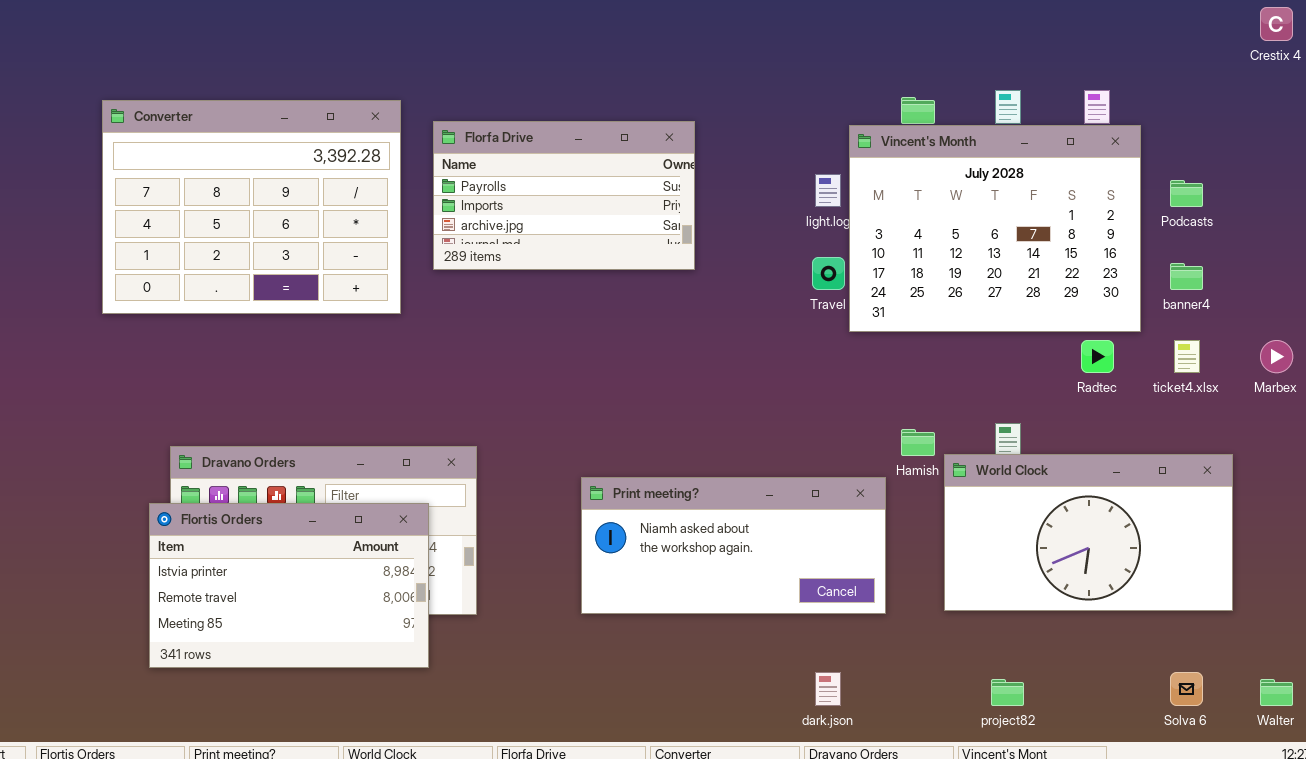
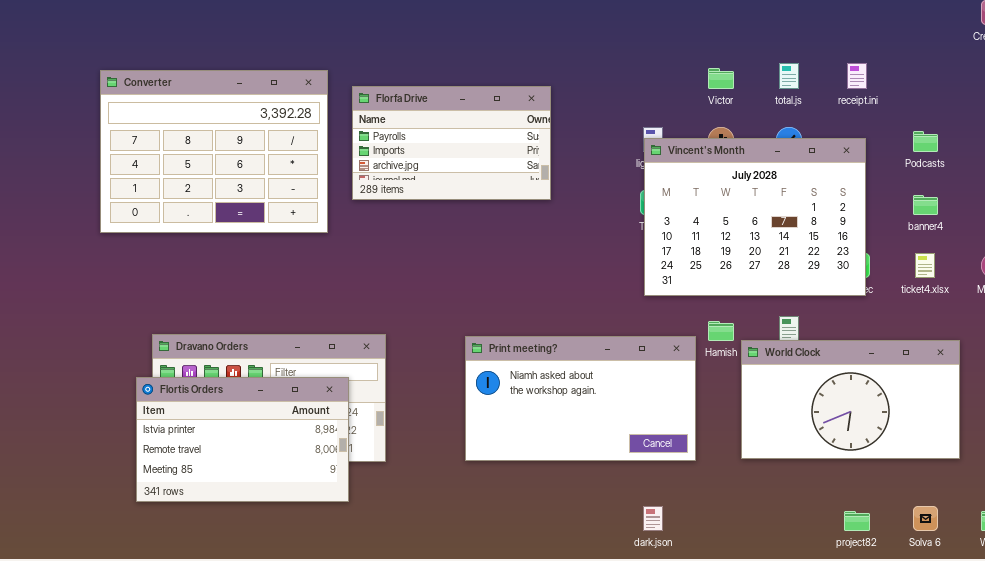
Vincent's Month: [849,125,1141,332] -> [644,138,866,296], moved
Print meeting?: [581,477,886,614] -> [465,336,696,461], resized
project82: [991,679,1024,706] -> [844,511,870,531], moved

